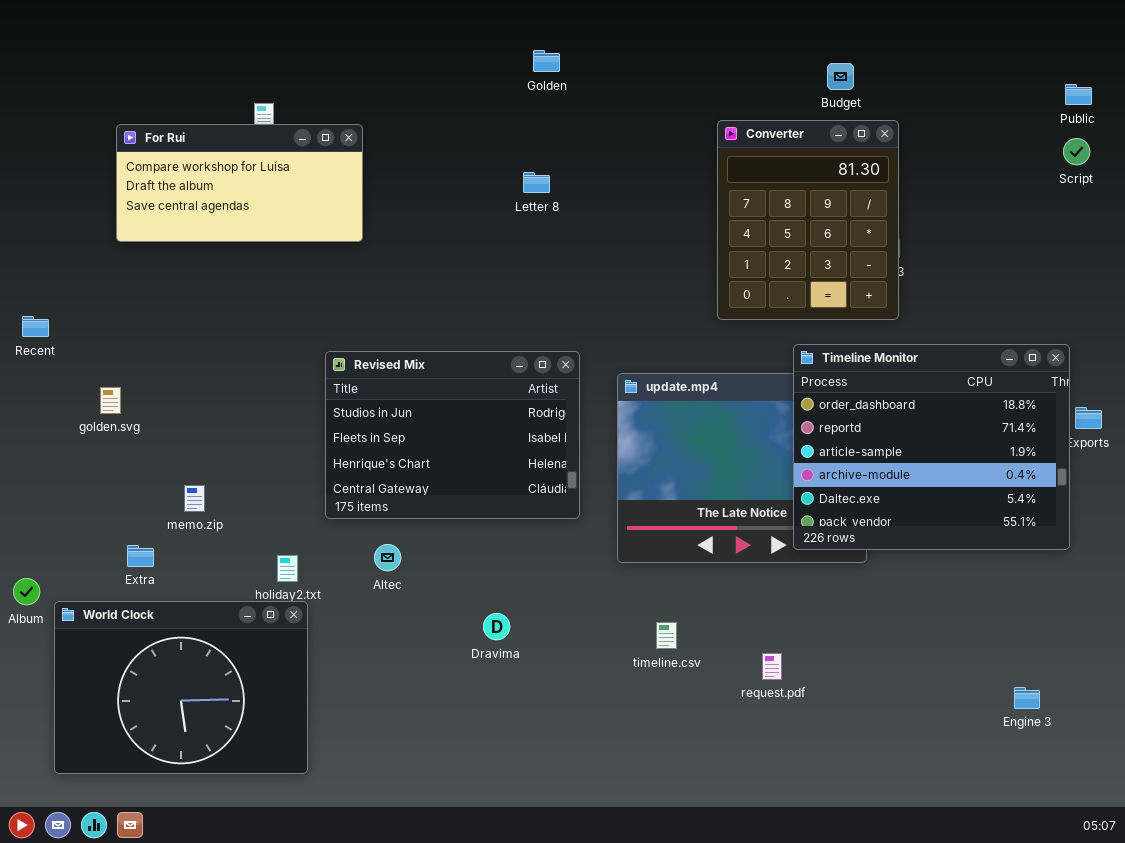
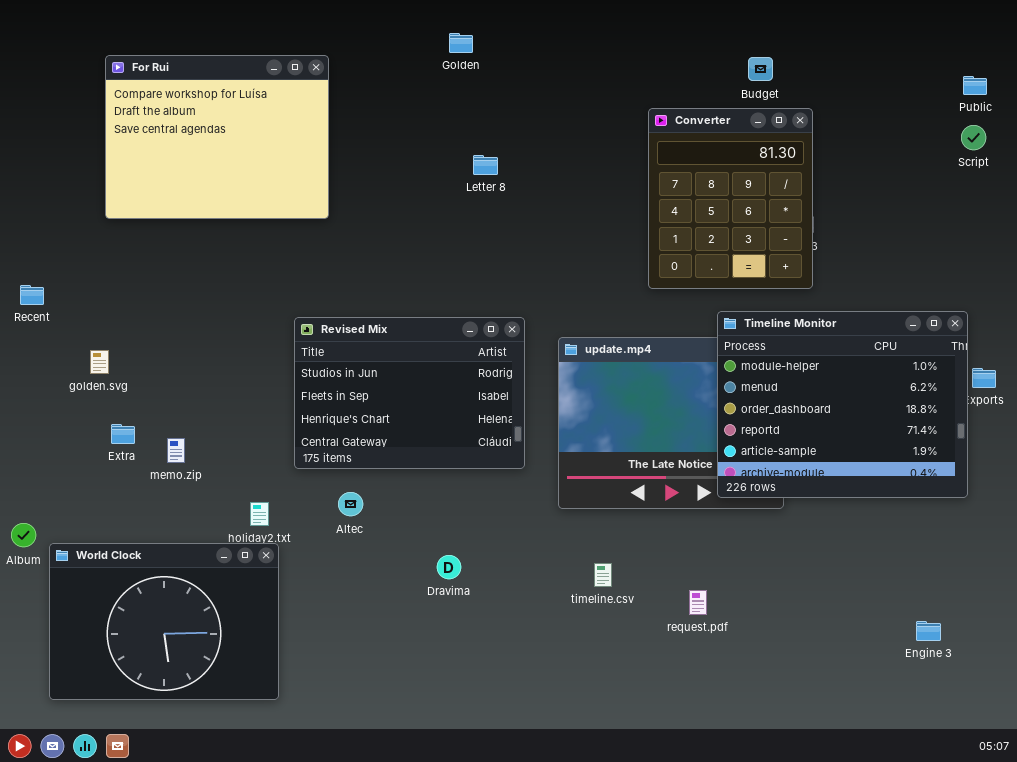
Golden: [533,50,560,72] -> [449,33,473,53], moved
For Rui: [116,124,363,242] -> [105,55,329,219], resized
Timeline Monitor: [793,344,1070,550] -> [717,311,968,498], scrolled up 2 rows
Extra: [127,545,154,567] -> [111,424,135,444], moved

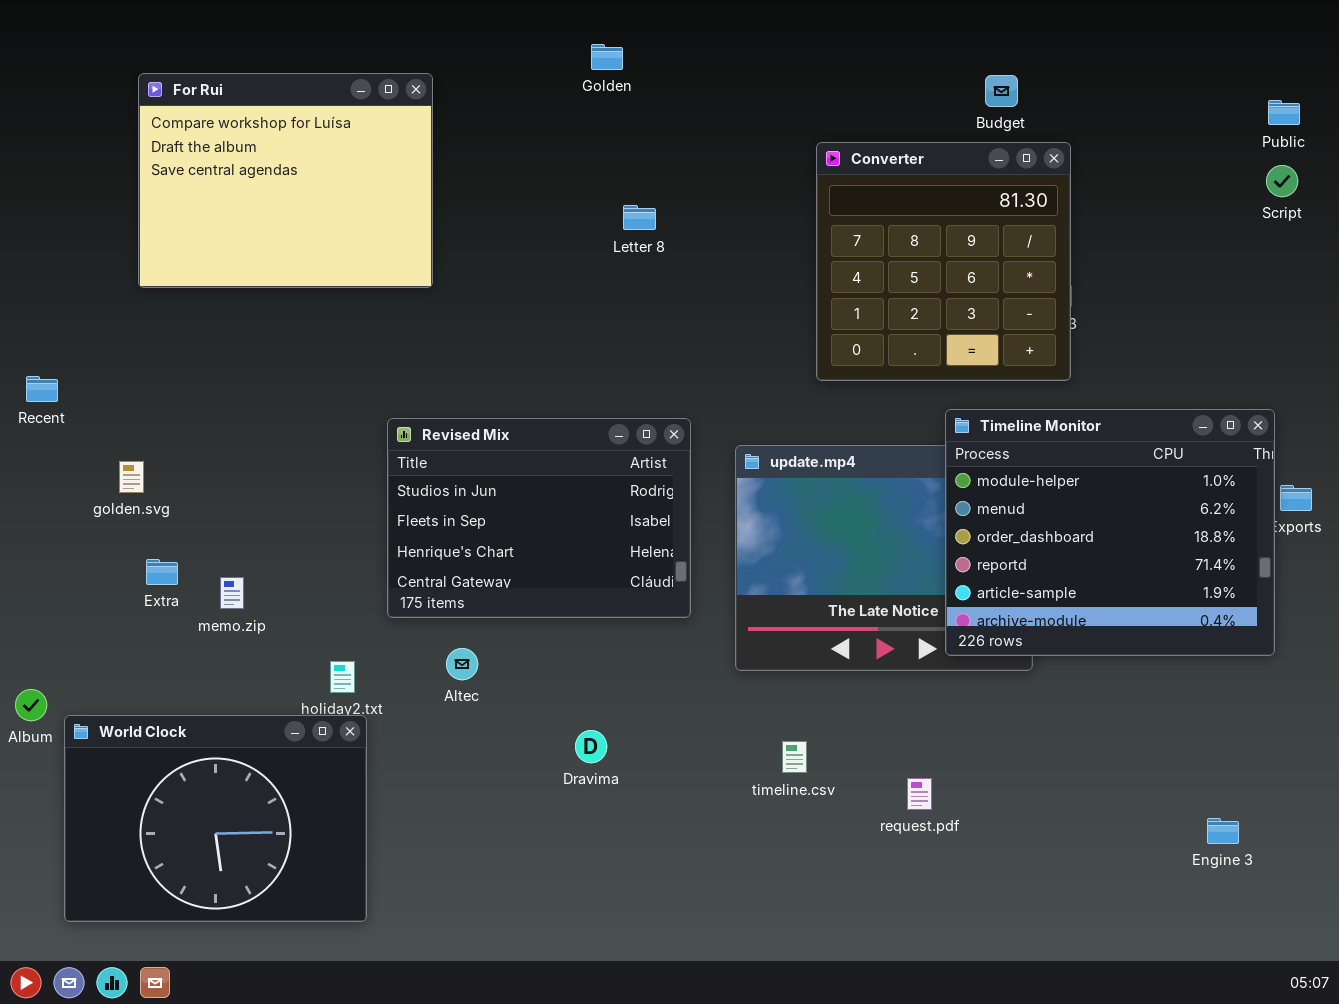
Converter: [648,108,813,289] -> [816,142,1071,381], resized

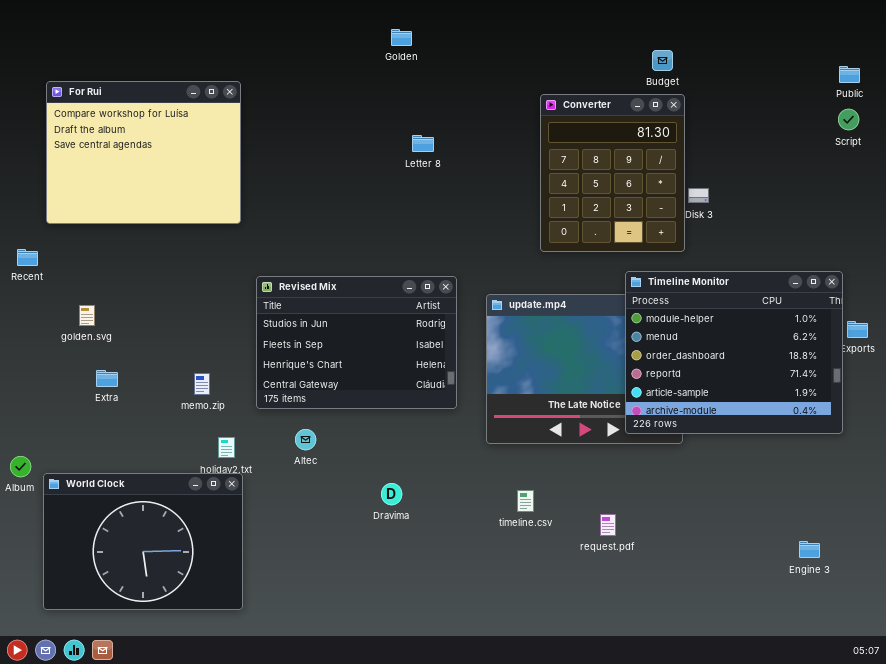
For Rui: [138,73,433,288] -> [46,81,241,224], moved
Converter: [816,142,1071,381] -> [540,94,685,252], resized
memo.zip: [220,577,244,609] -> [194,373,210,395], moved

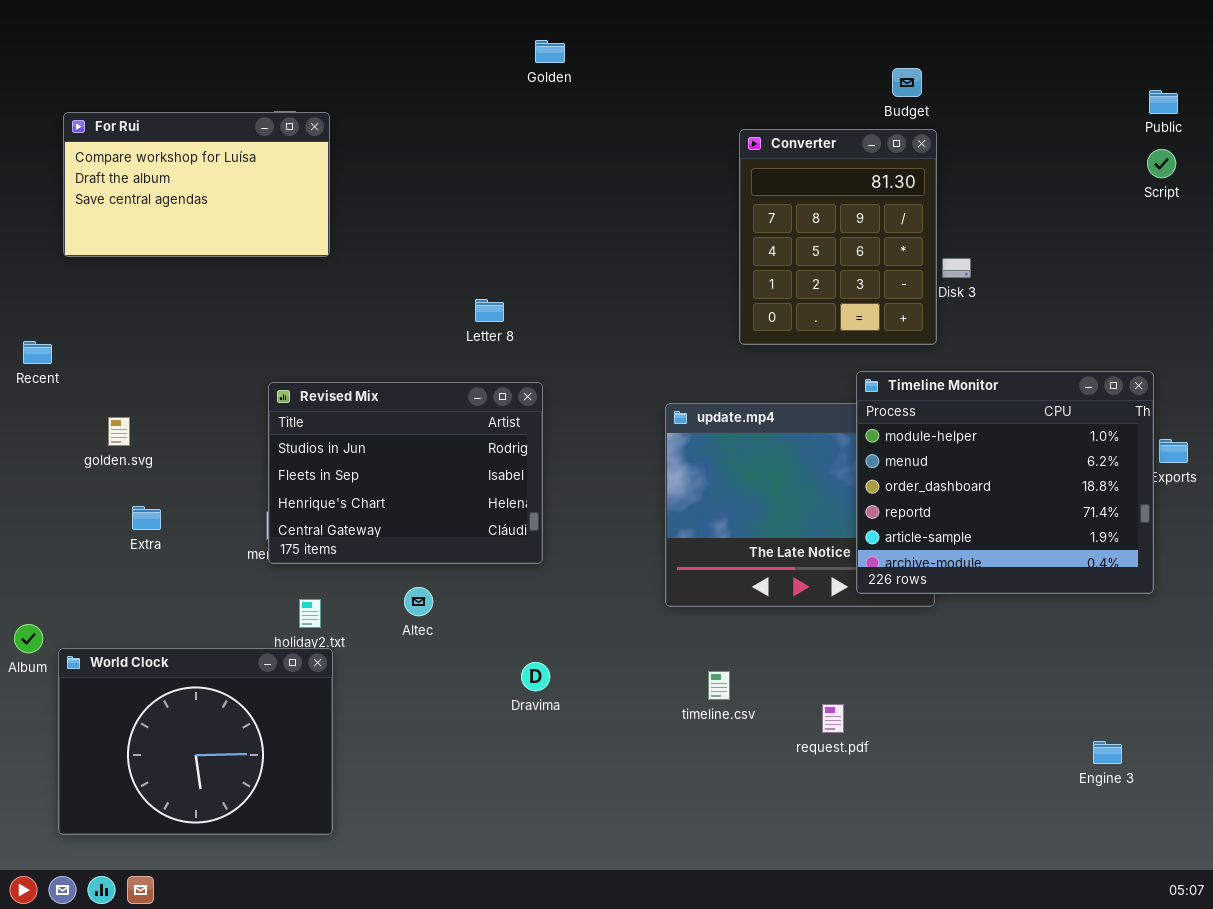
For Rui: [46,81,241,224] -> [63,112,330,257], resized
Letter 8: [412,135,434,152] -> [475,299,504,322], moved
Revised Mix: [256,276,457,409] -> [268,382,543,564], moved

